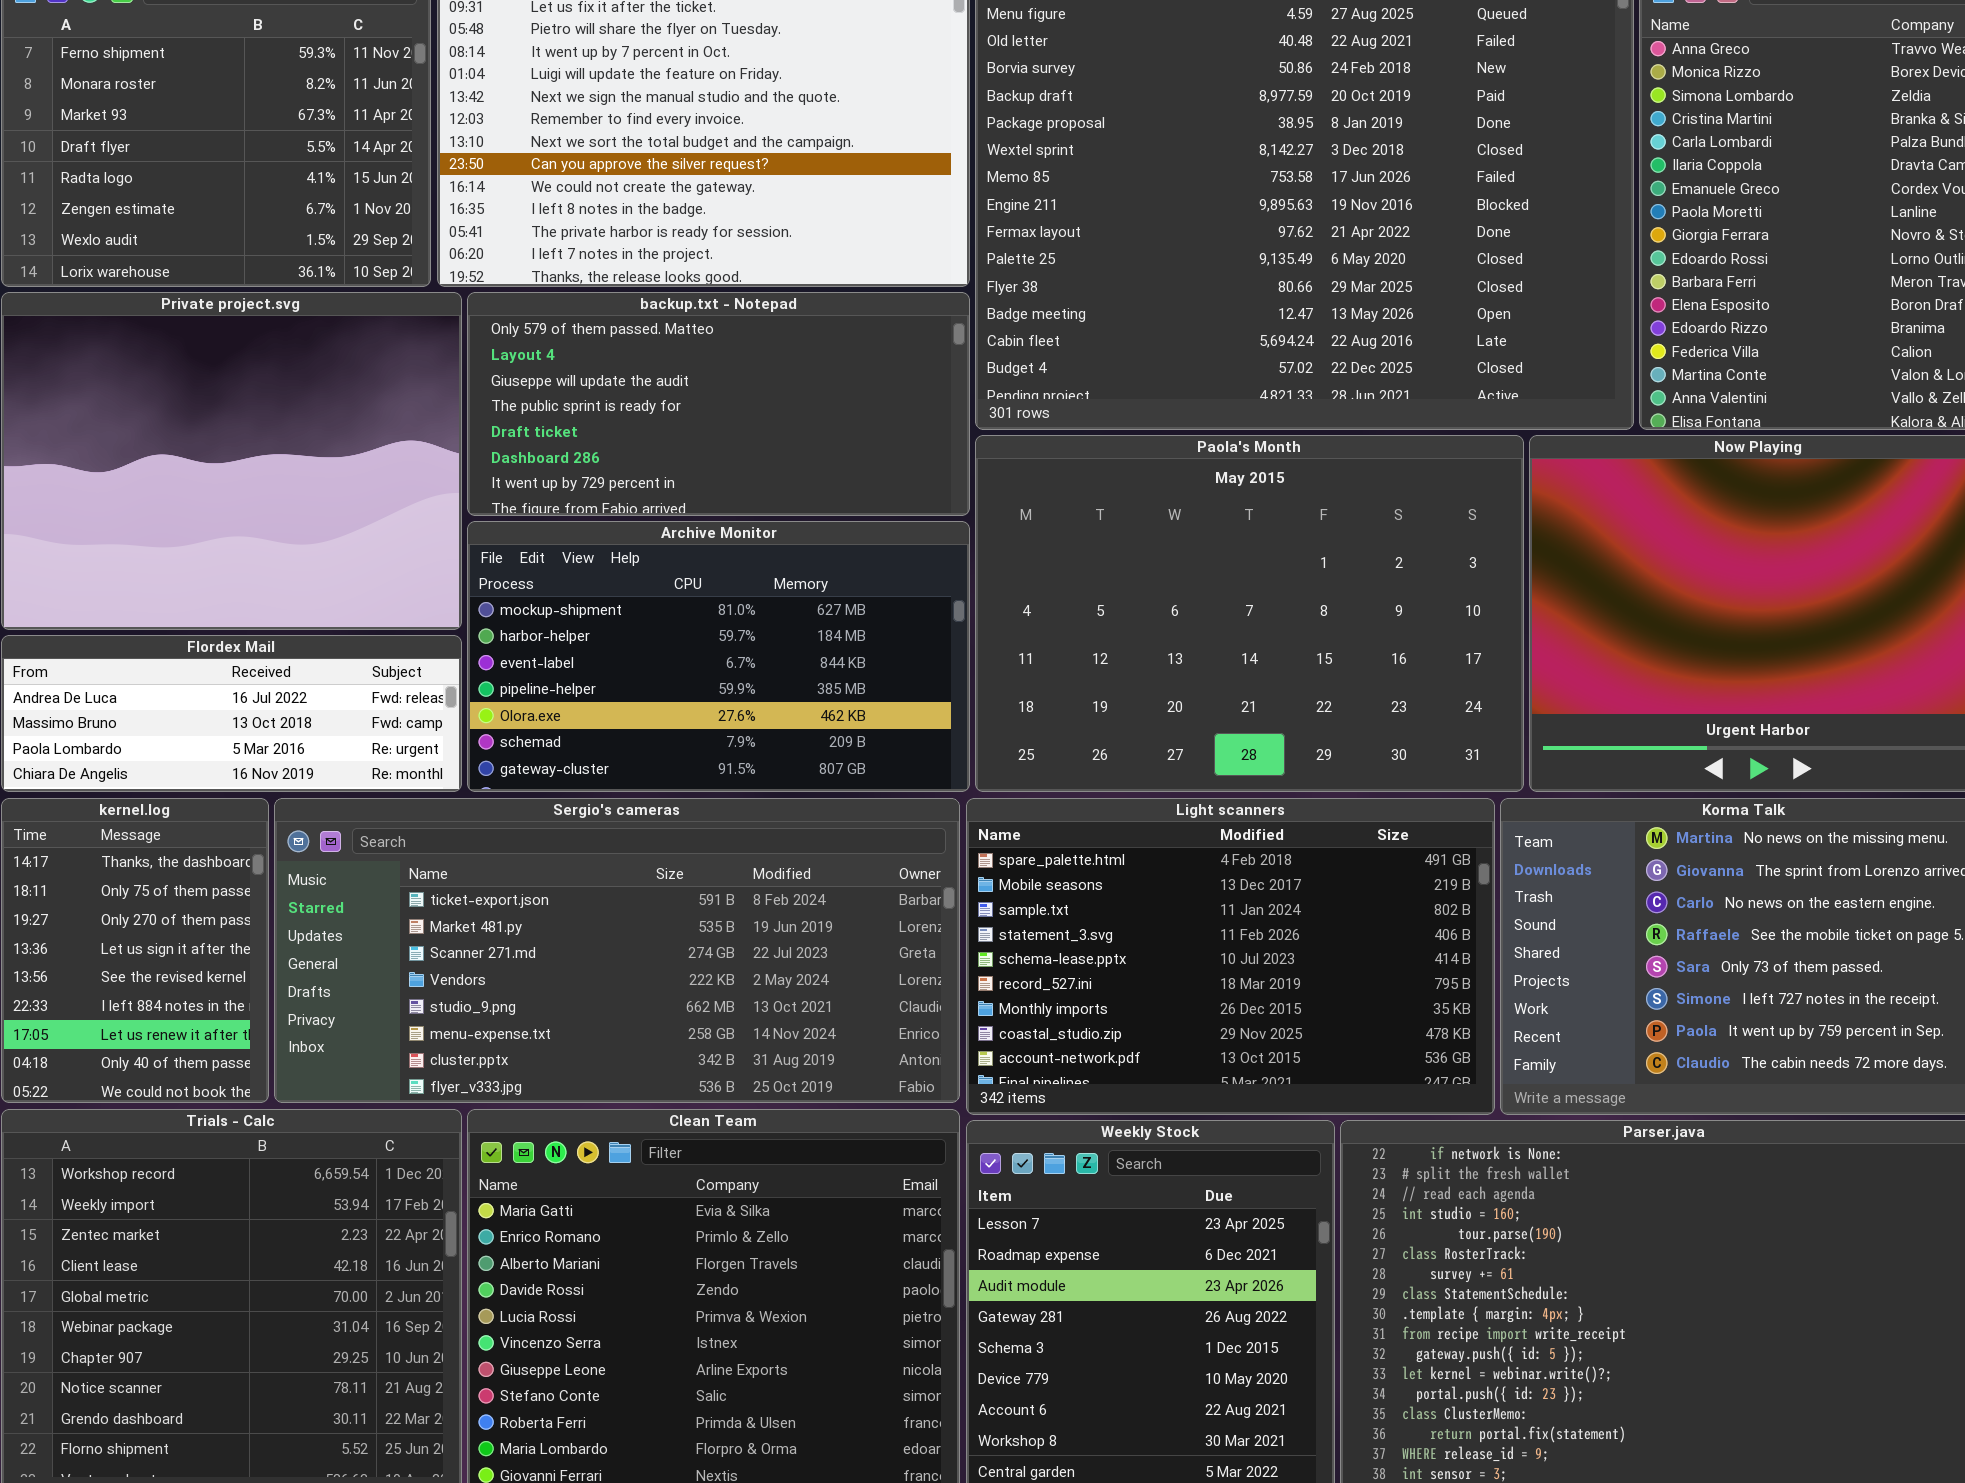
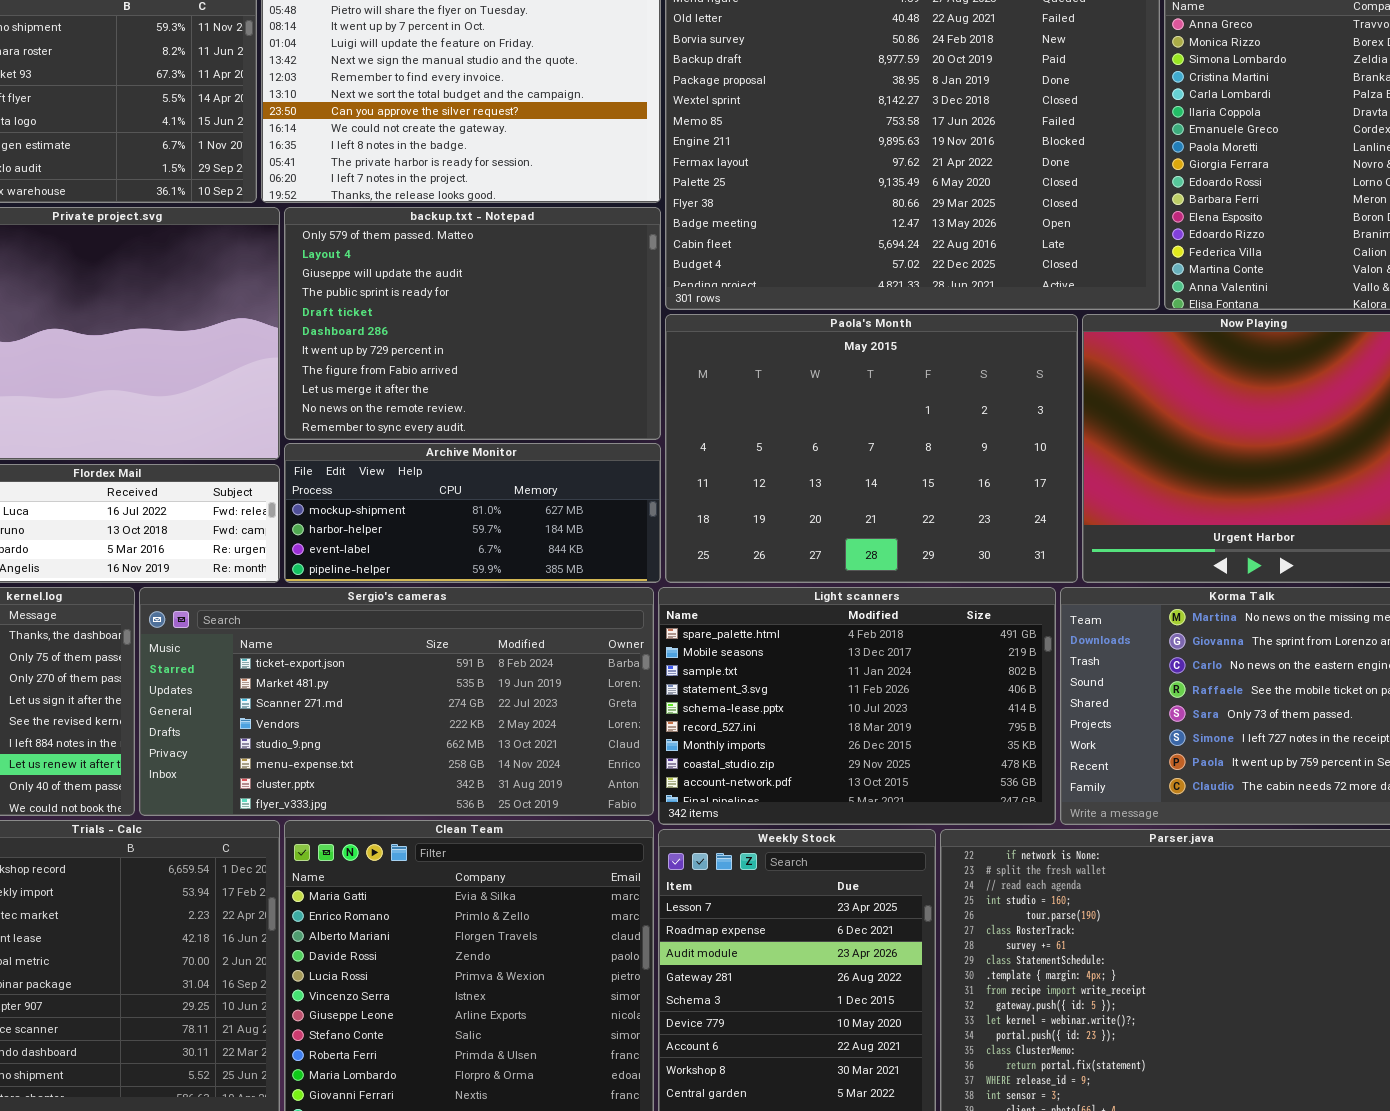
backup.txt - Notepad: [467,292,970,516] -> [284,207,661,440], resized
Archive Monitor: [467,521,970,792] -> [284,443,661,583], resized

